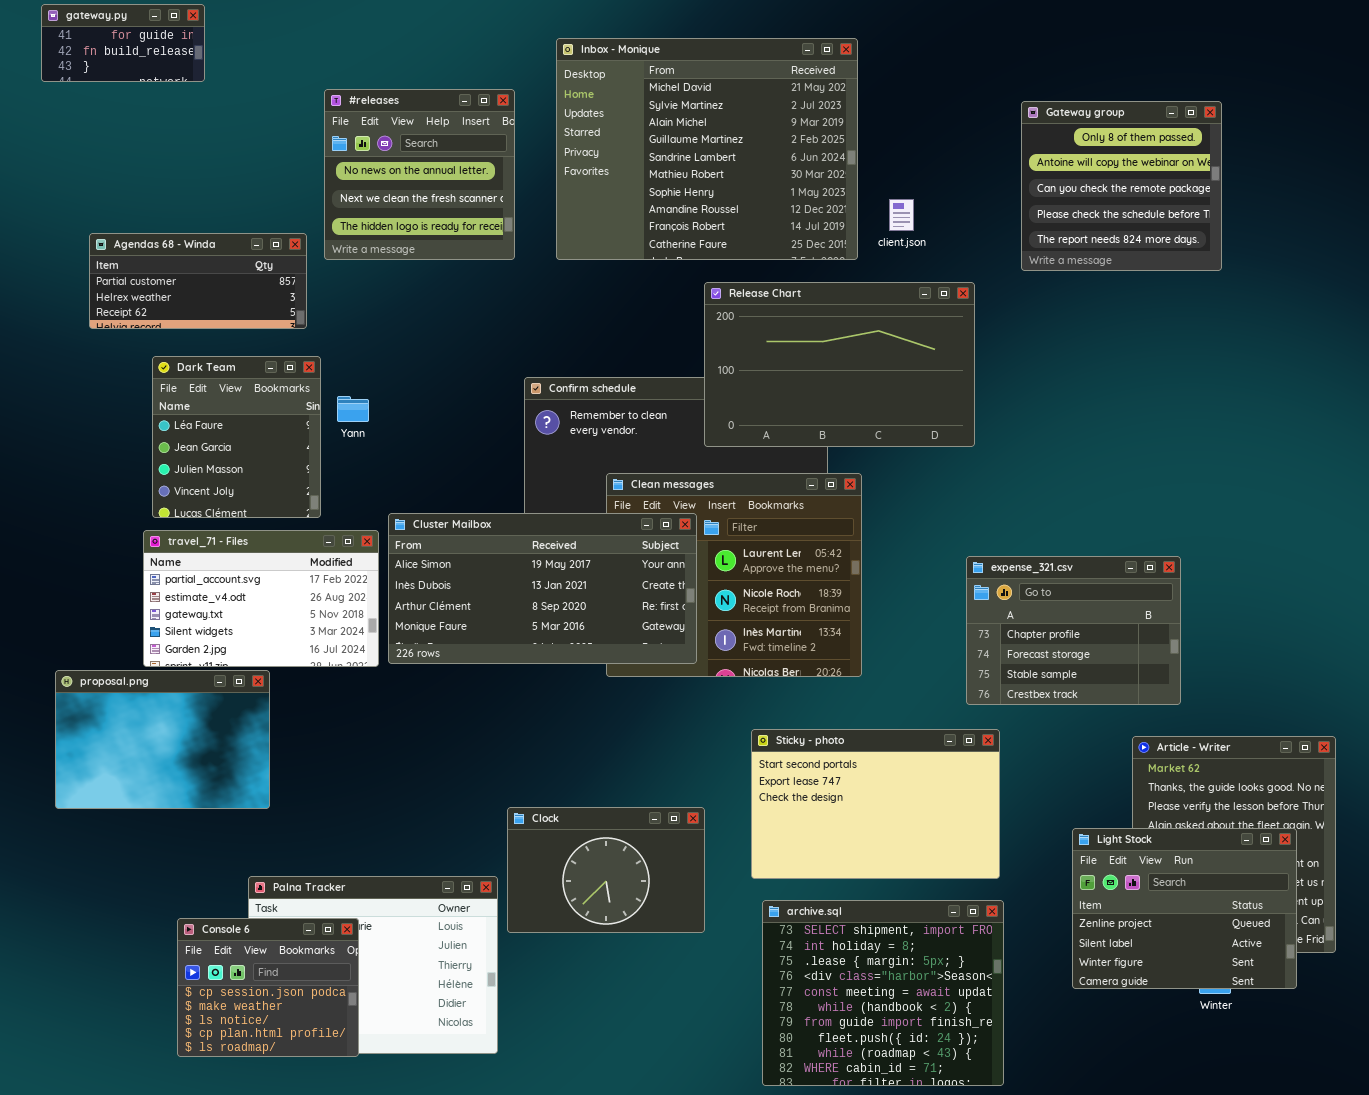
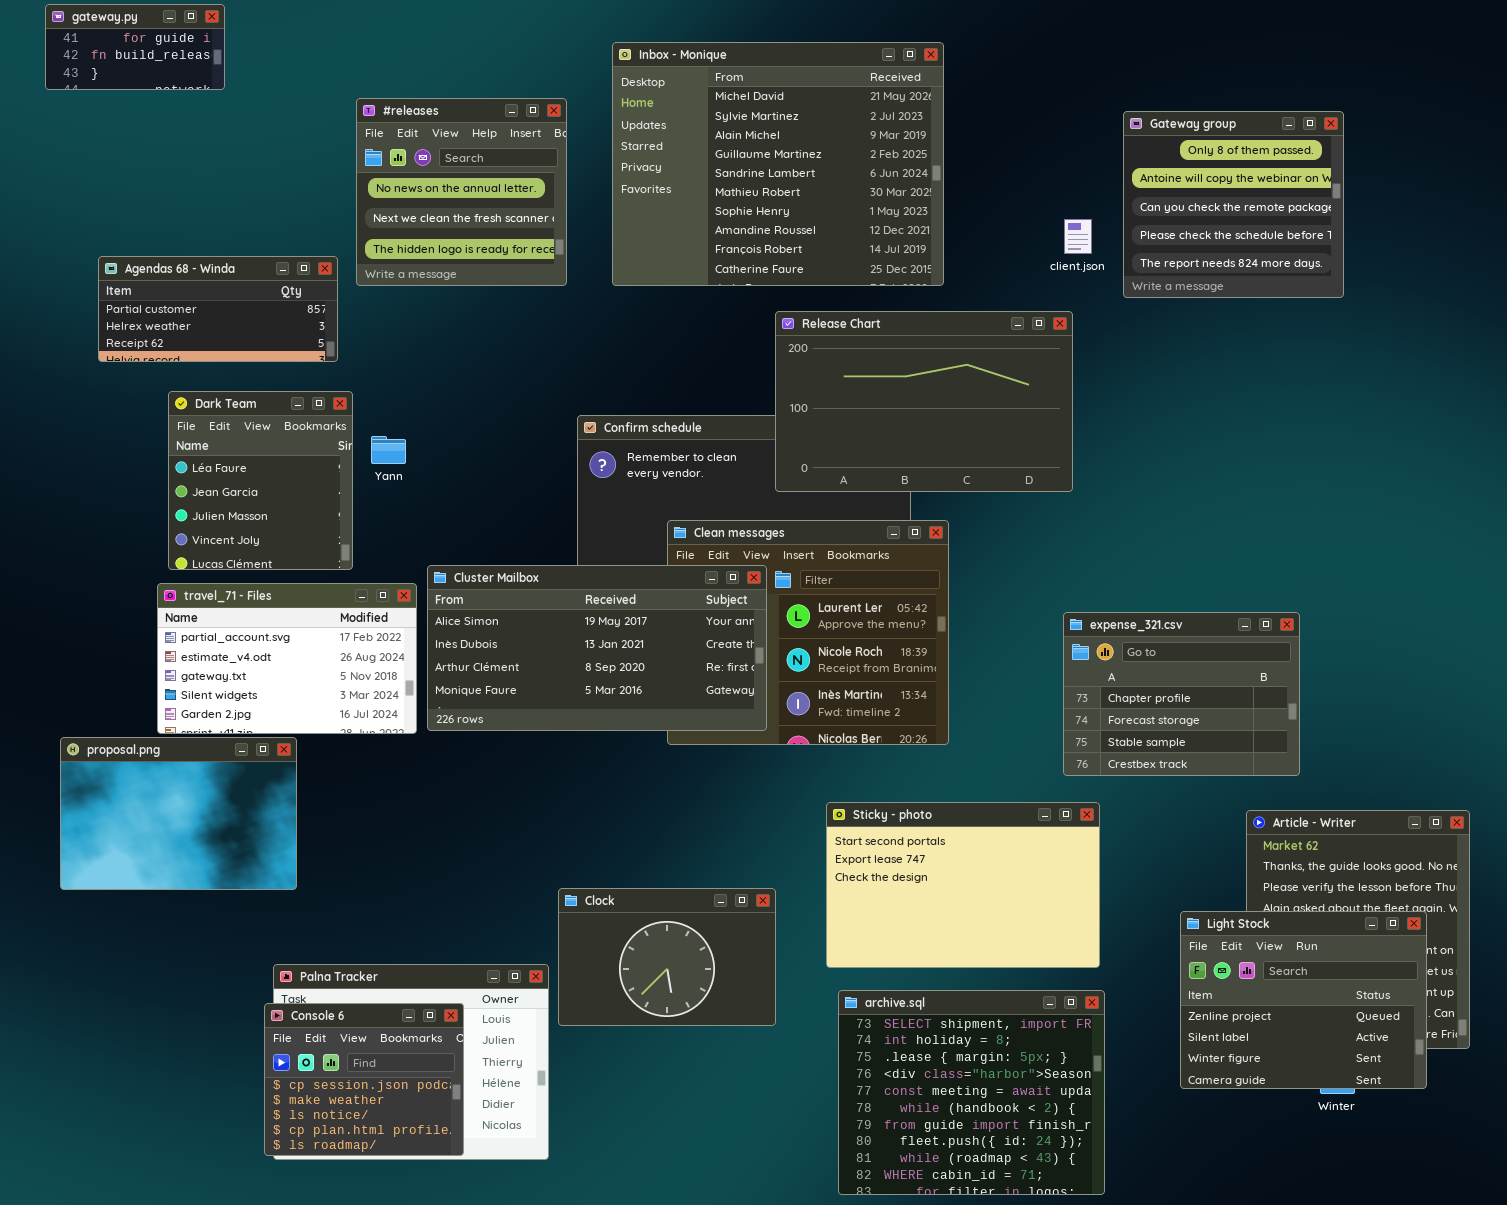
client.json: [889,199,914,231] -> [1064,219,1092,254], moved
Console 6: [177,918,359,1057] -> [264,1003,464,1156], moved

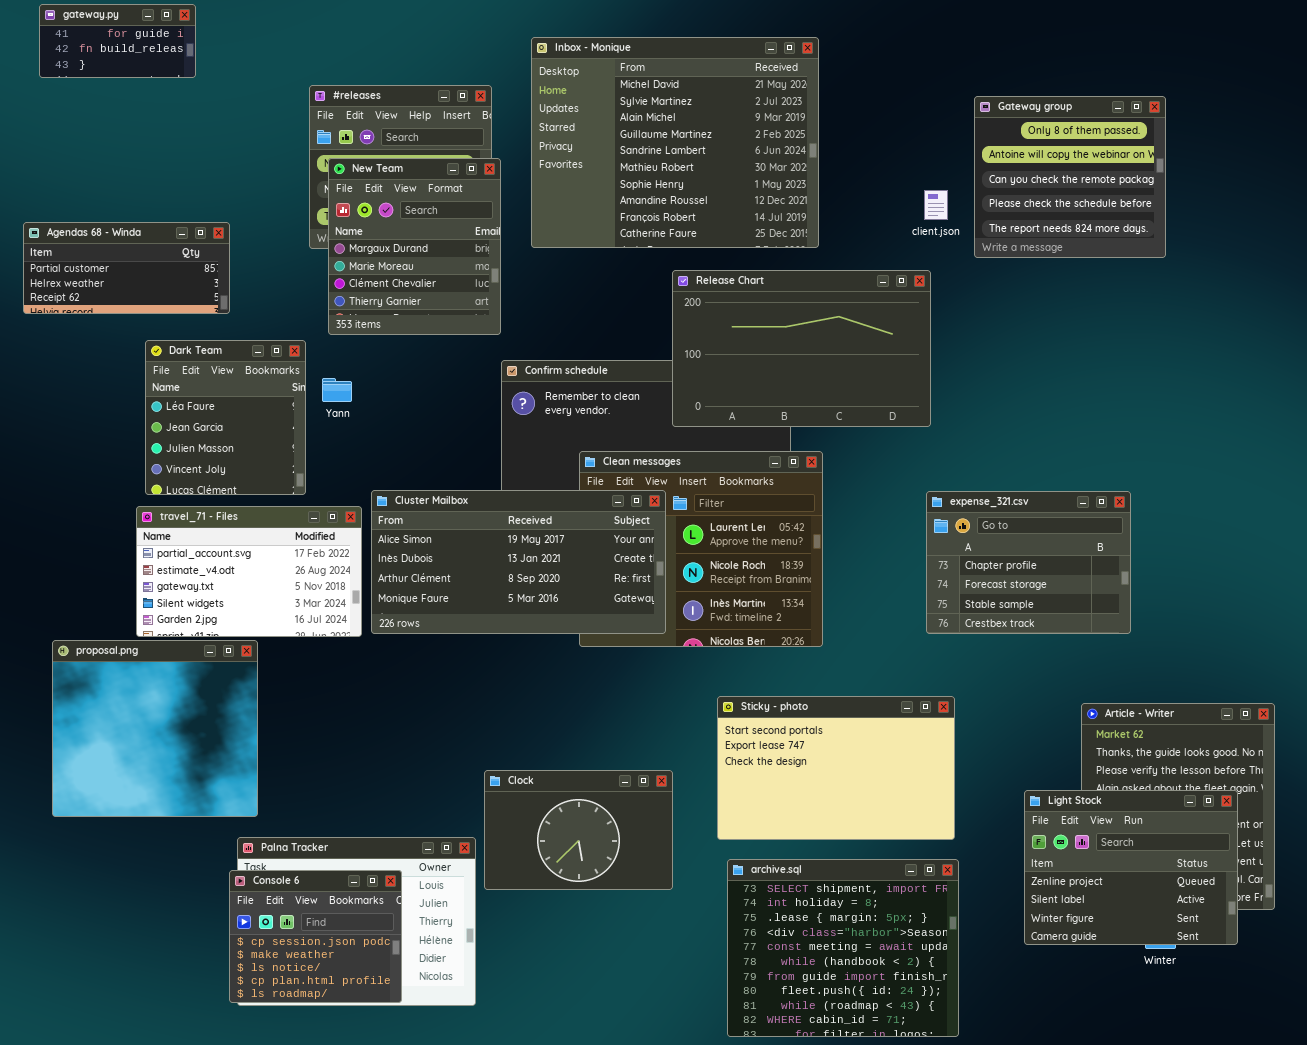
New Team: none -> [328,158,501,335], opened
Agendas 68 - Winda: [98,256,338,362] -> [23,222,230,314], moved
expense_321.csv: [1063,612,1300,776] -> [926,491,1131,634], moved
proposal.png: [60,737,297,890] -> [52,640,258,817], resized

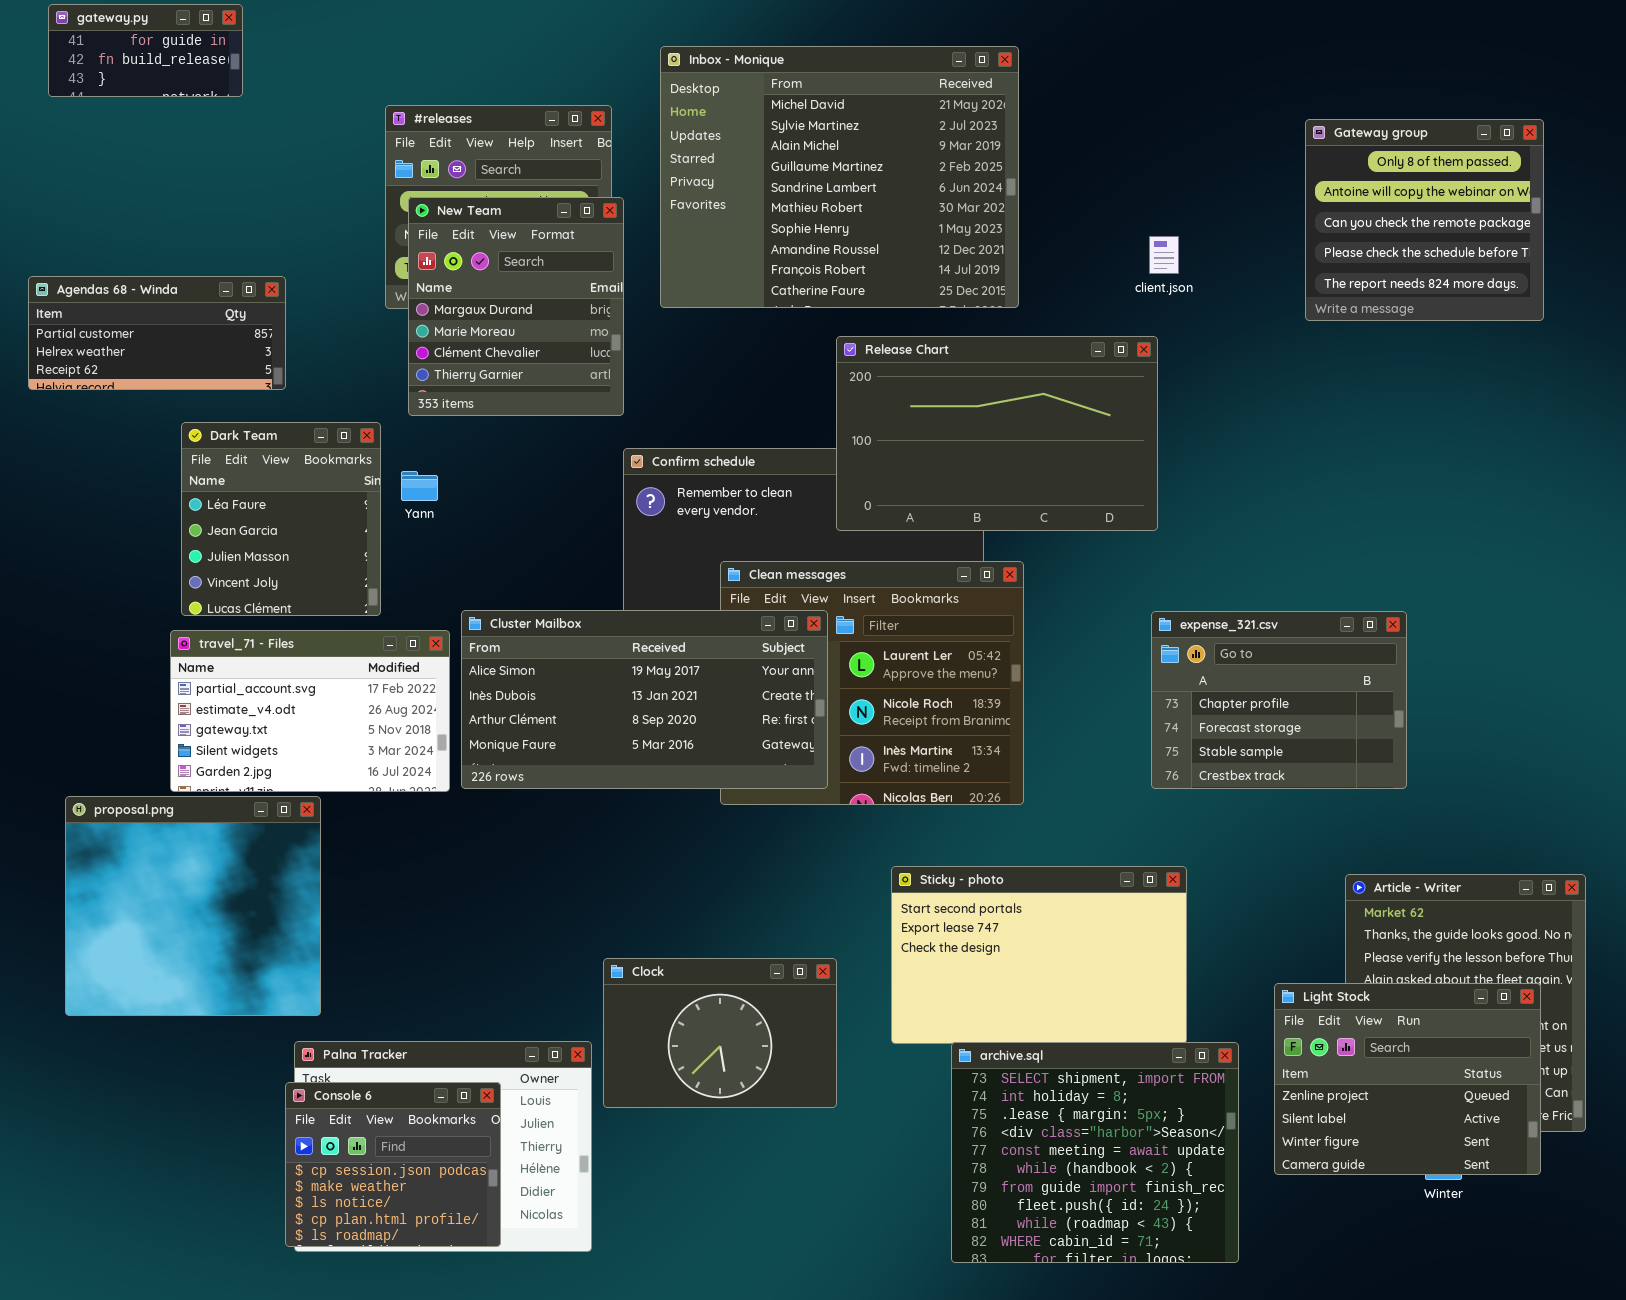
Gateway group: [974,96,1166,258] -> [1305,119,1544,321], moved
archive.sql: [727,859,959,1037] -> [951,1042,1239,1263], moved

